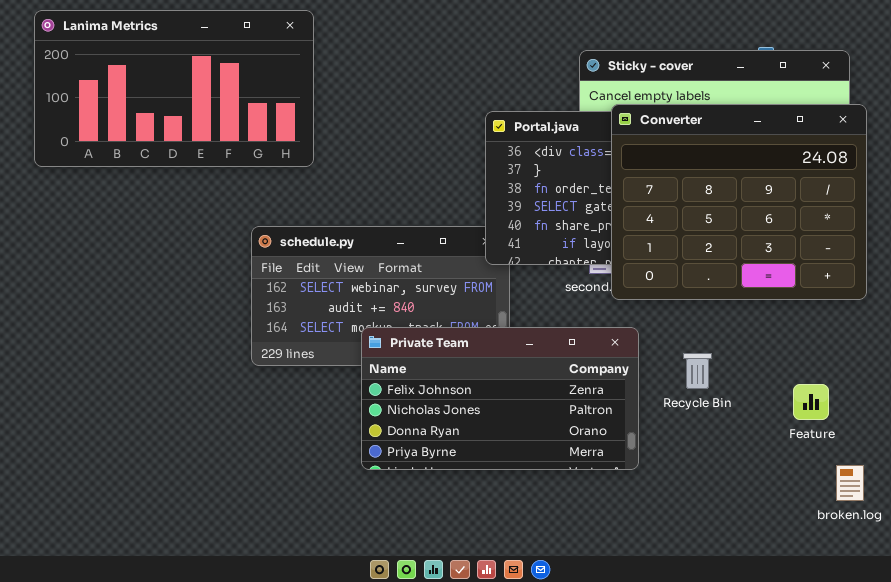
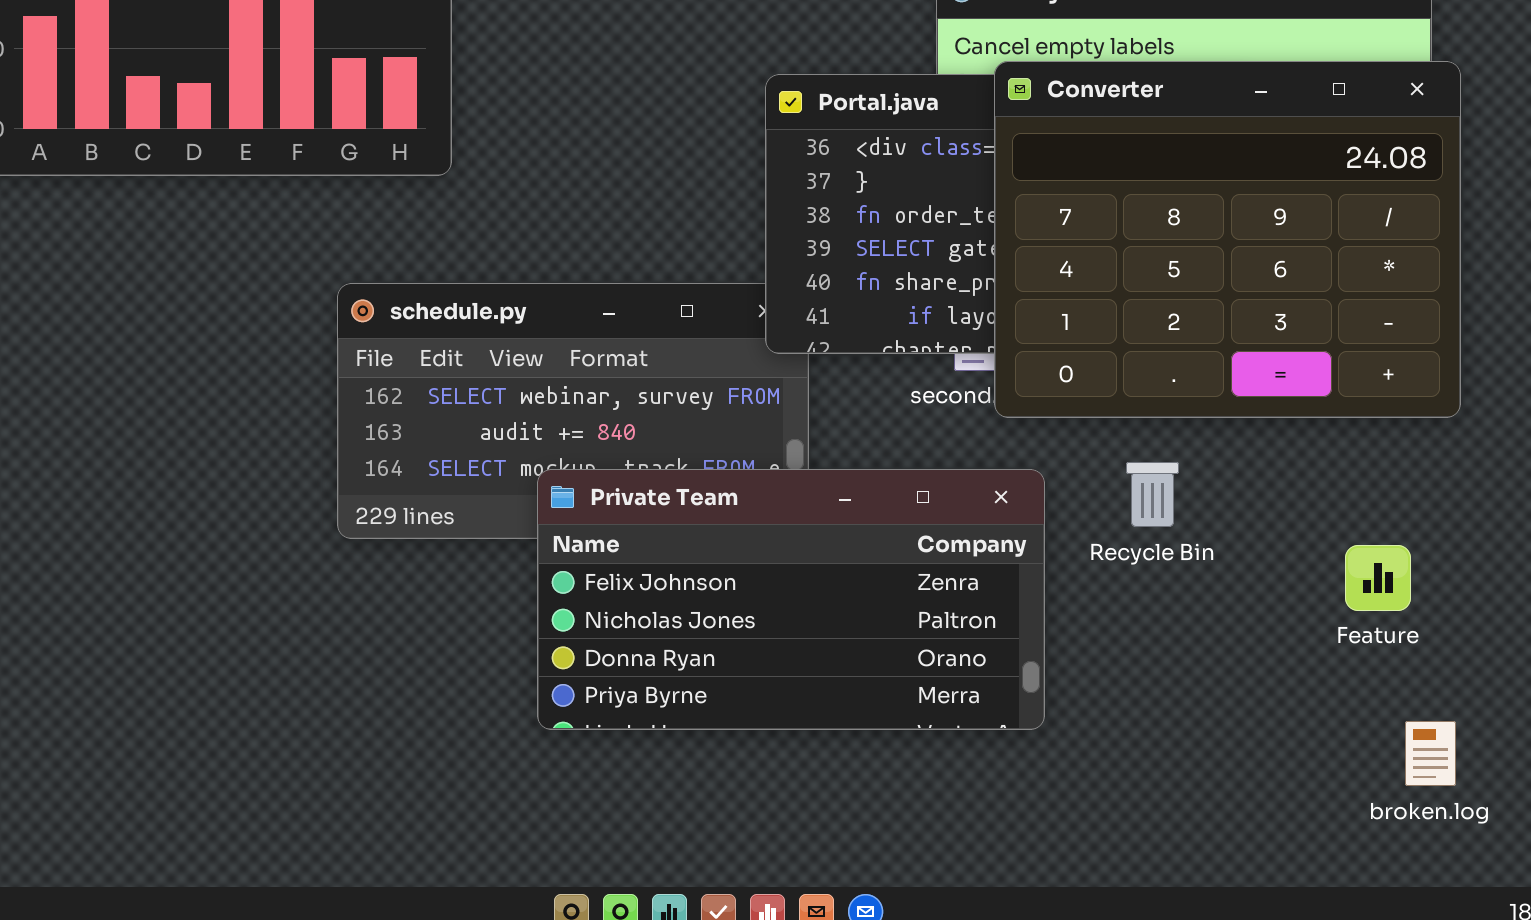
Recycle Bin: [683,353,712,389] -> [1126,462,1179,527], moved
Feature: [793,384,829,420] -> [1345,545,1411,611], moved

